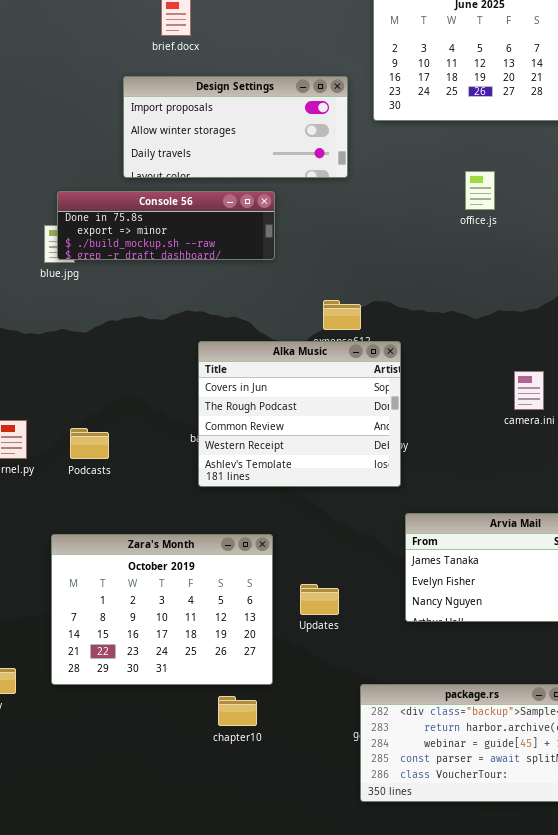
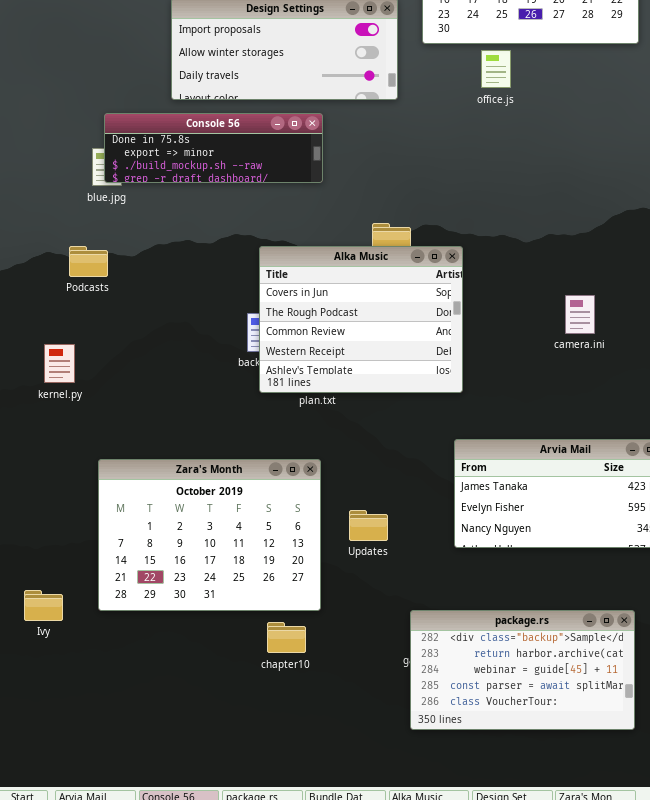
office.js: [465,171,495,210] -> [481,50,511,88], moved
Alka Music: [198,341,401,487] -> [259,246,463,393], moved
Podcasts: [70,428,109,459] -> [69,246,108,277], moved

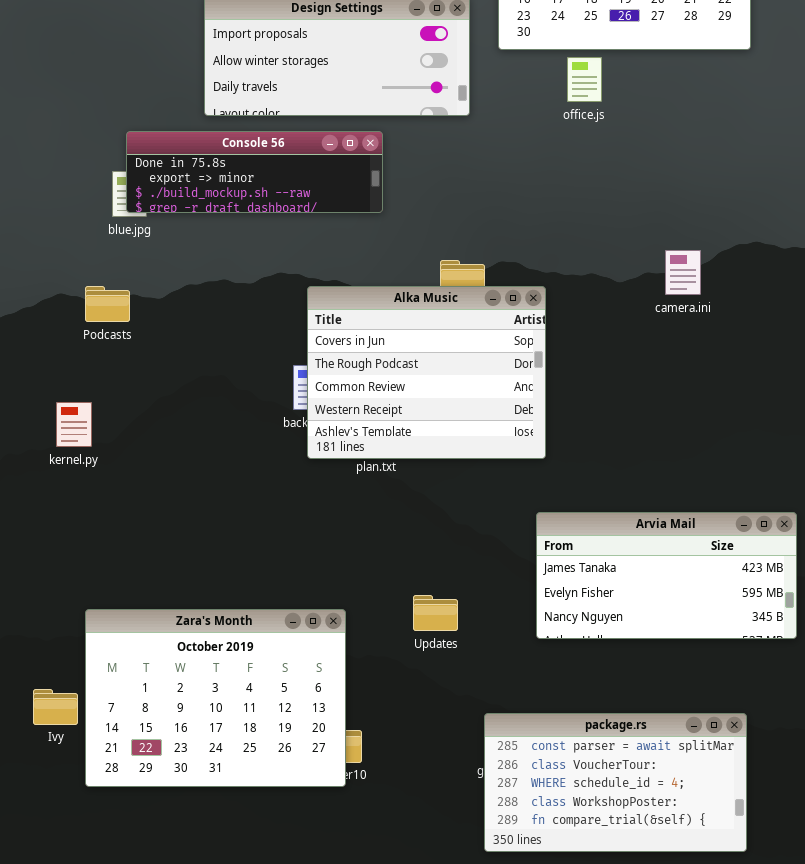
camera.ini: [565,295,595,334] -> [665,250,701,295], moved
Zara's Month: [98,459,321,611] -> [85,609,346,787], moved
package.rs: [410,610,635,730] -> [484,713,747,852], scrolled down 3 rows

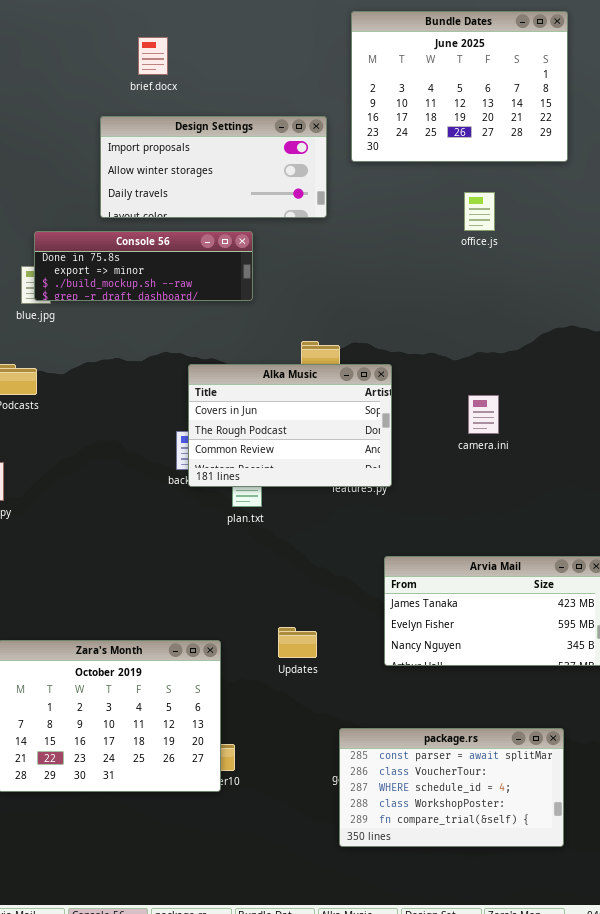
office.js: [567,57,602,102] -> [464,192,495,231], moved
camera.ini: [665,250,701,295] -> [468,395,499,434], moved
Alka Music: [307,286,546,459] -> [188,364,392,487], resized

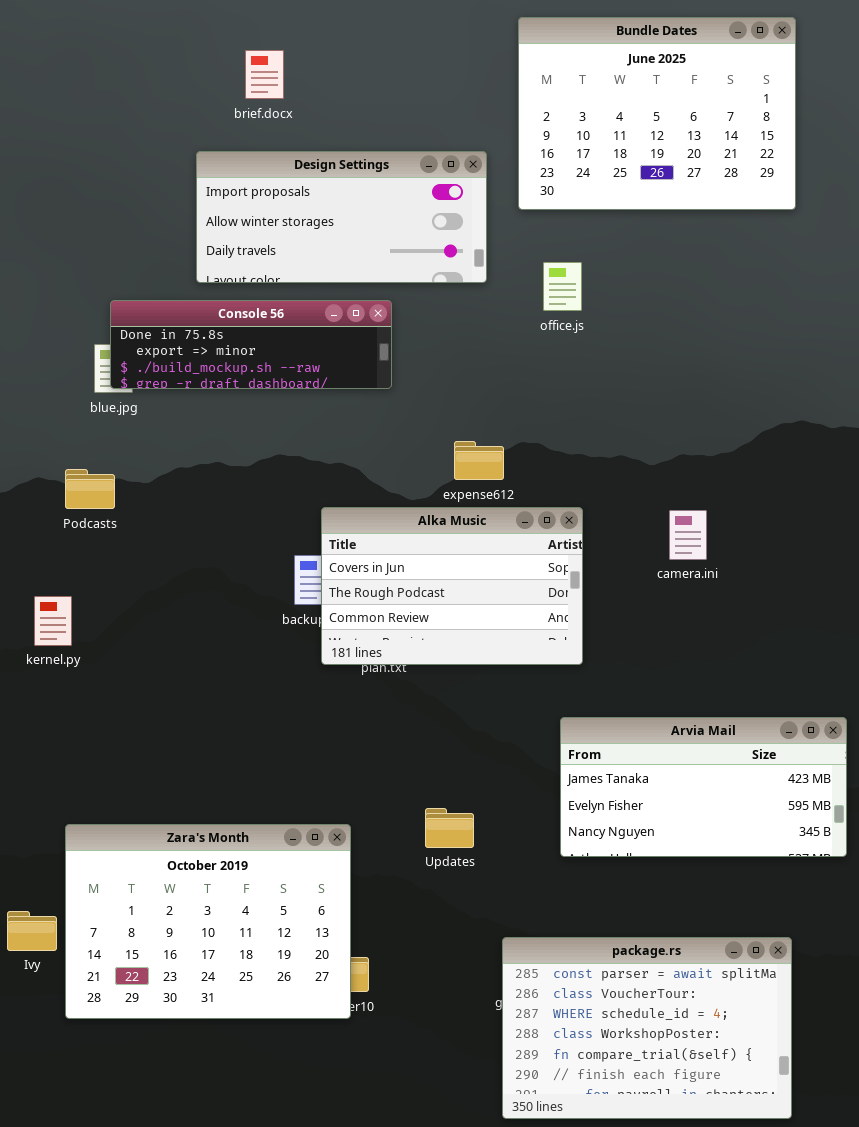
office.js: [464,192,495,231] -> [543,262,582,311], moved
Alka Music: [188,364,392,487] -> [321,507,583,665], moved
package.rs: [339,728,564,847] -> [502,937,792,1119], resized

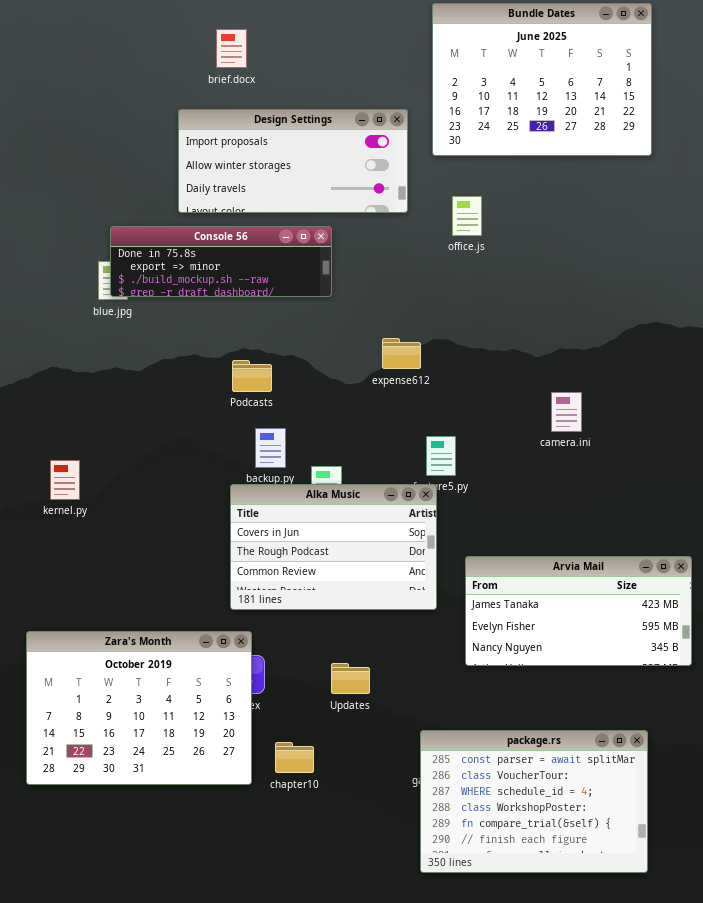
Podcasts: [65,469,115,509] -> [232,360,272,392], moved
Alka Music: [321,507,583,665] -> [230,484,437,610], moved
Updates: [425,808,474,848] -> [331,663,370,694], moved
Zara's Month: [65,824,351,1019] -> [26,631,252,785], moved

